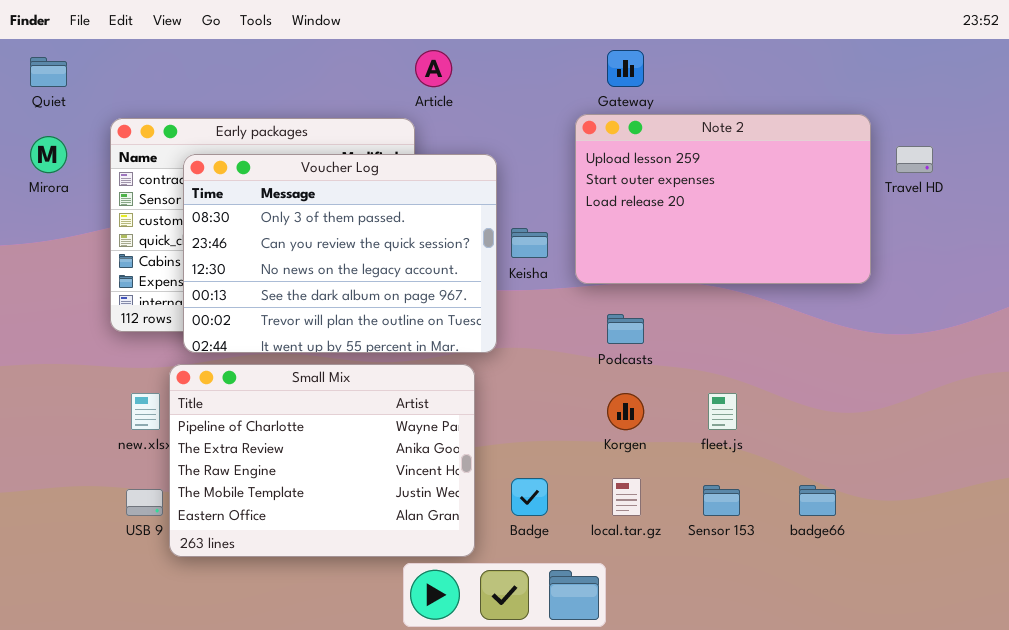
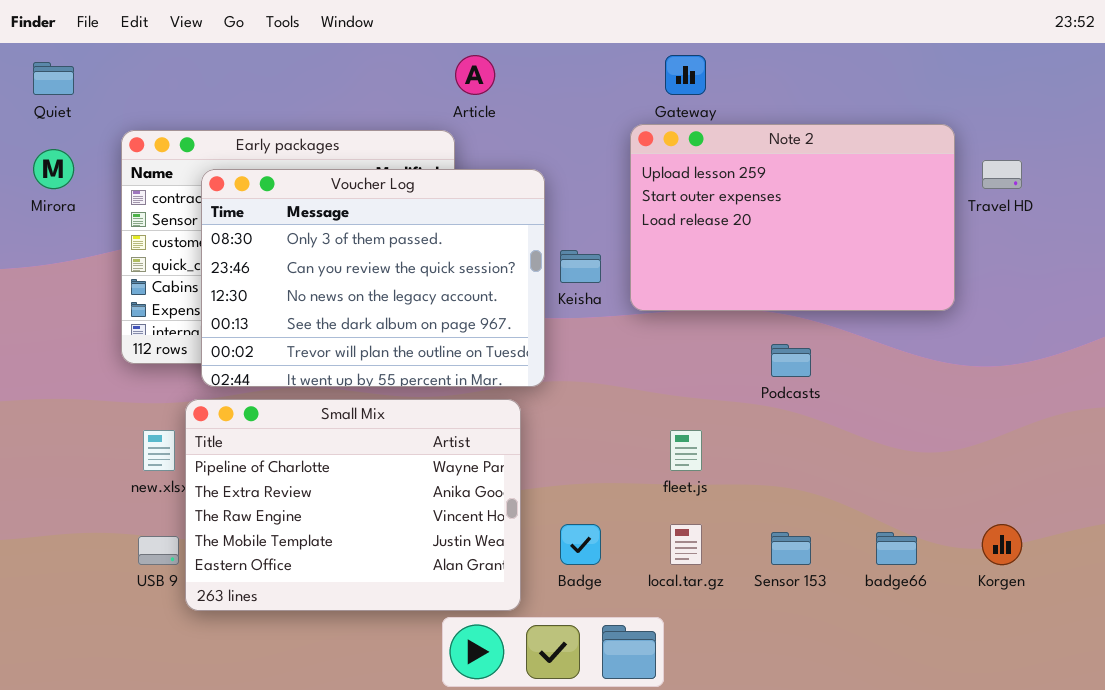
Podcasts: [607,314,644,344] -> [771,344,811,377], moved
Korgen: [607,393,644,430] -> [982,524,1022,565], moved
fleet.js: [708,393,737,430] -> [670,430,702,471], moved

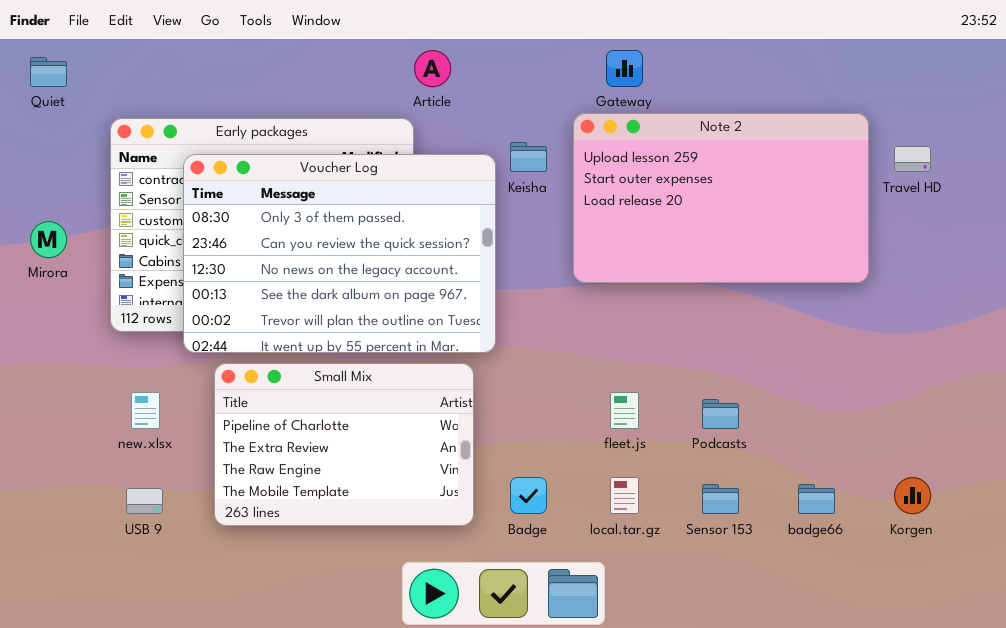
Mirora: [33,149,74,189] -> [30,221,67,258], moved
Keisha: [560,250,601,283] -> [510,142,547,172], moved
Podcasts: [771,344,811,377] -> [702,399,739,429], moved
Small Mix: [185,399,521,611] -> [214,363,474,526], resized

